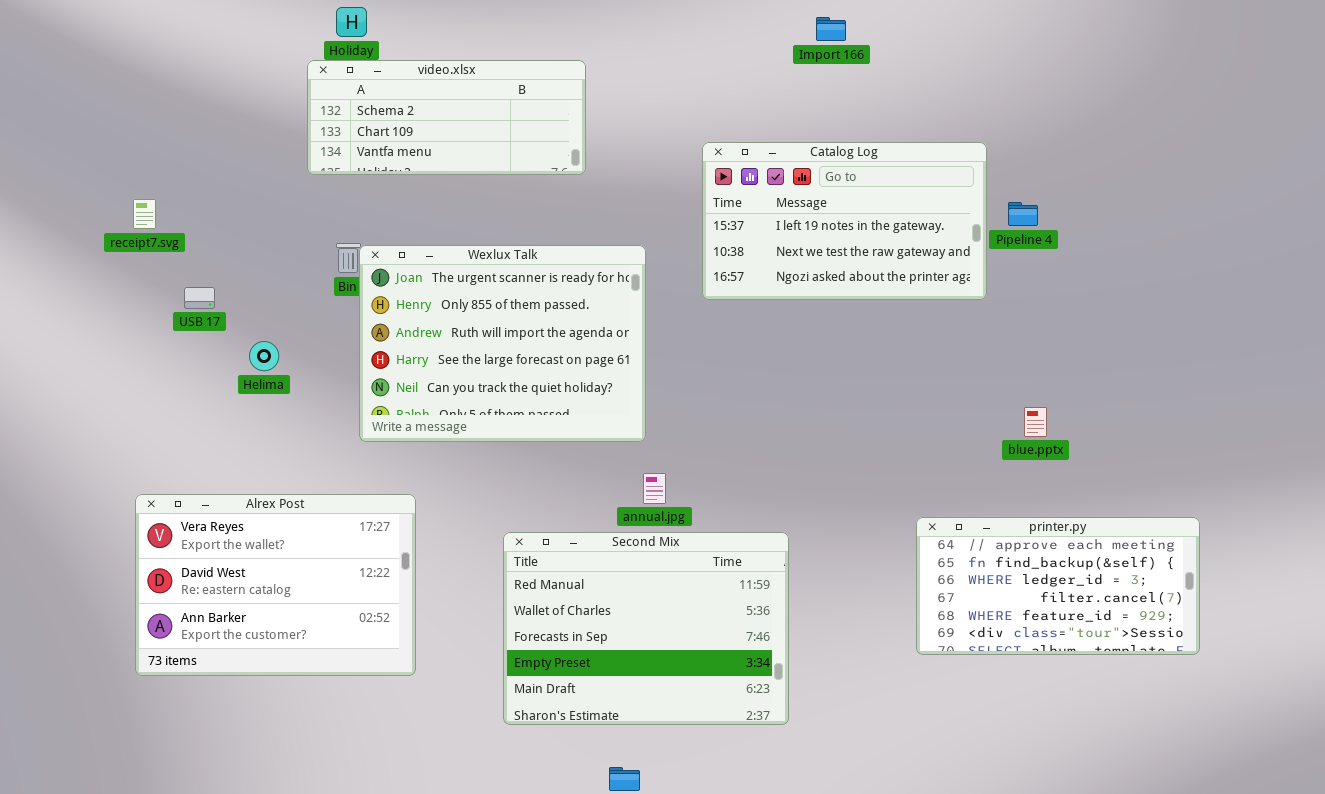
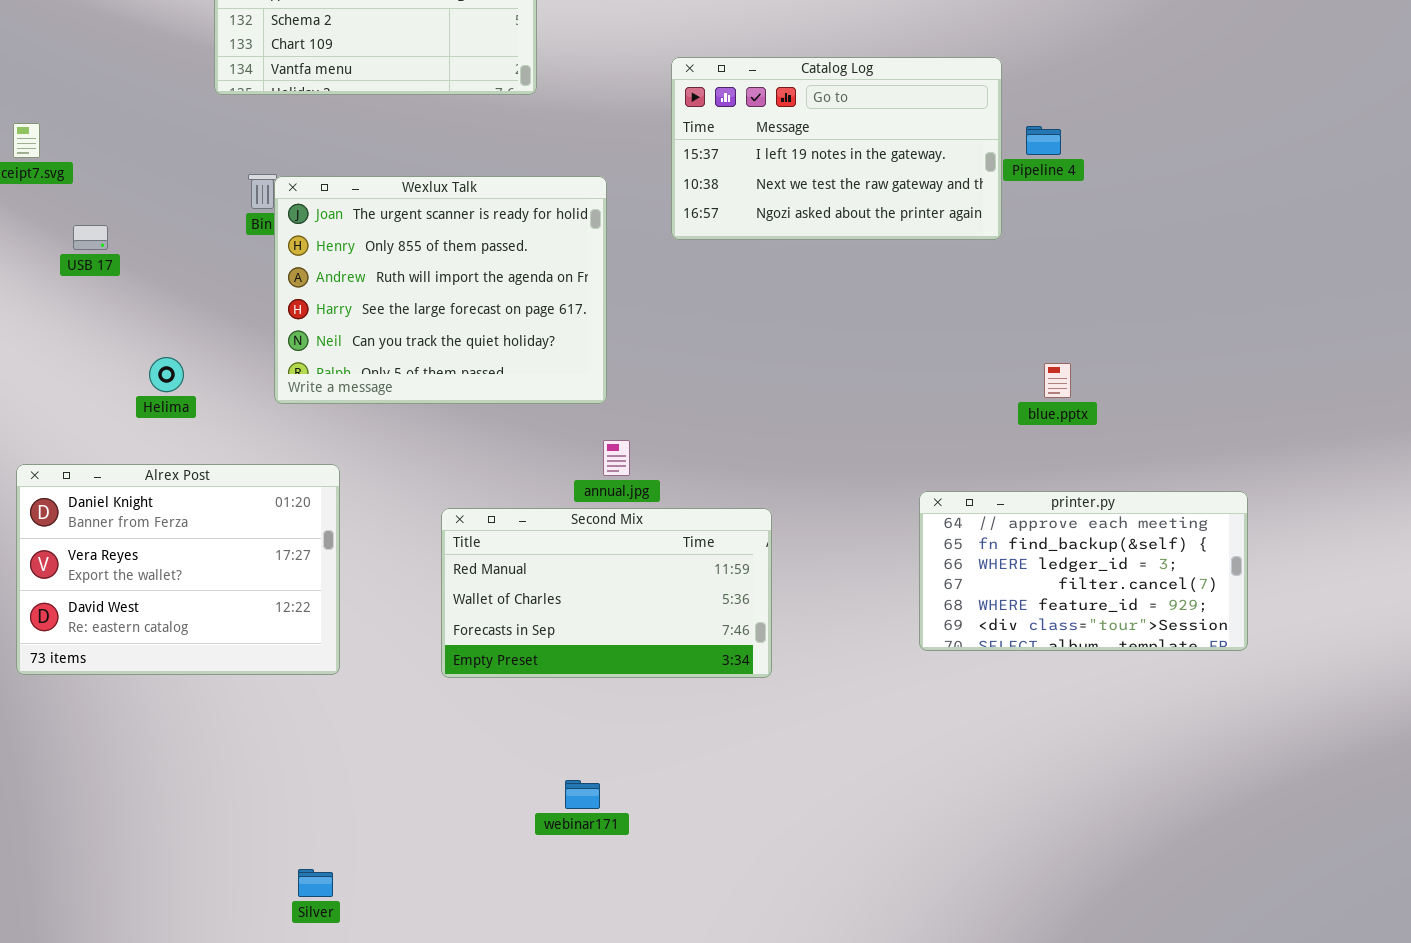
Helima: [249,341,279,371] -> [149,357,184,392], moved
Alrex Post: [135,494,416,676] -> [16,464,340,675], scrolled up 1 row
Second Mix: [503,532,789,725] -> [441,508,772,678], resized

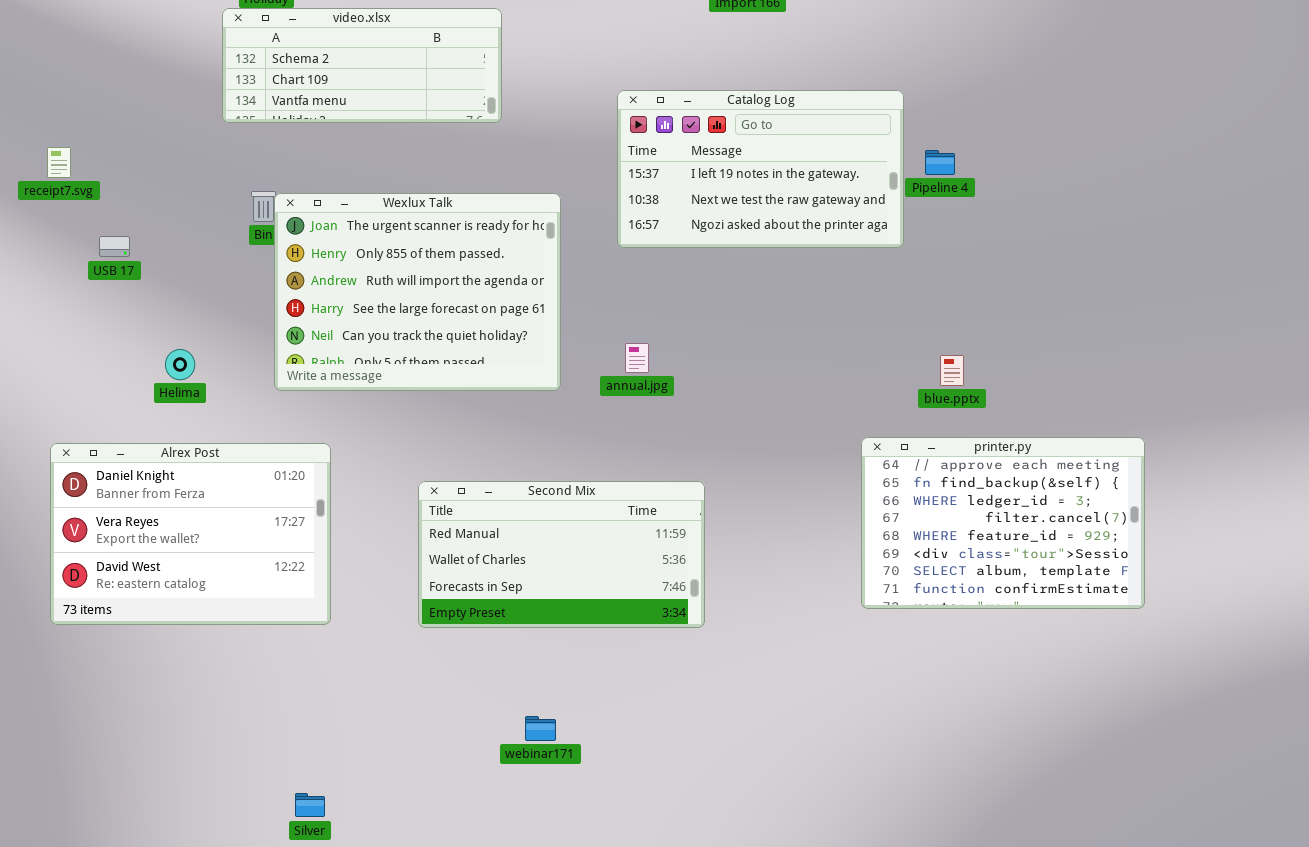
annual.jpg: [603,440,630,476] -> [625,343,649,373], moved
printer.py: [919,491,1248,651] -> [861,437,1145,609], moved, resized

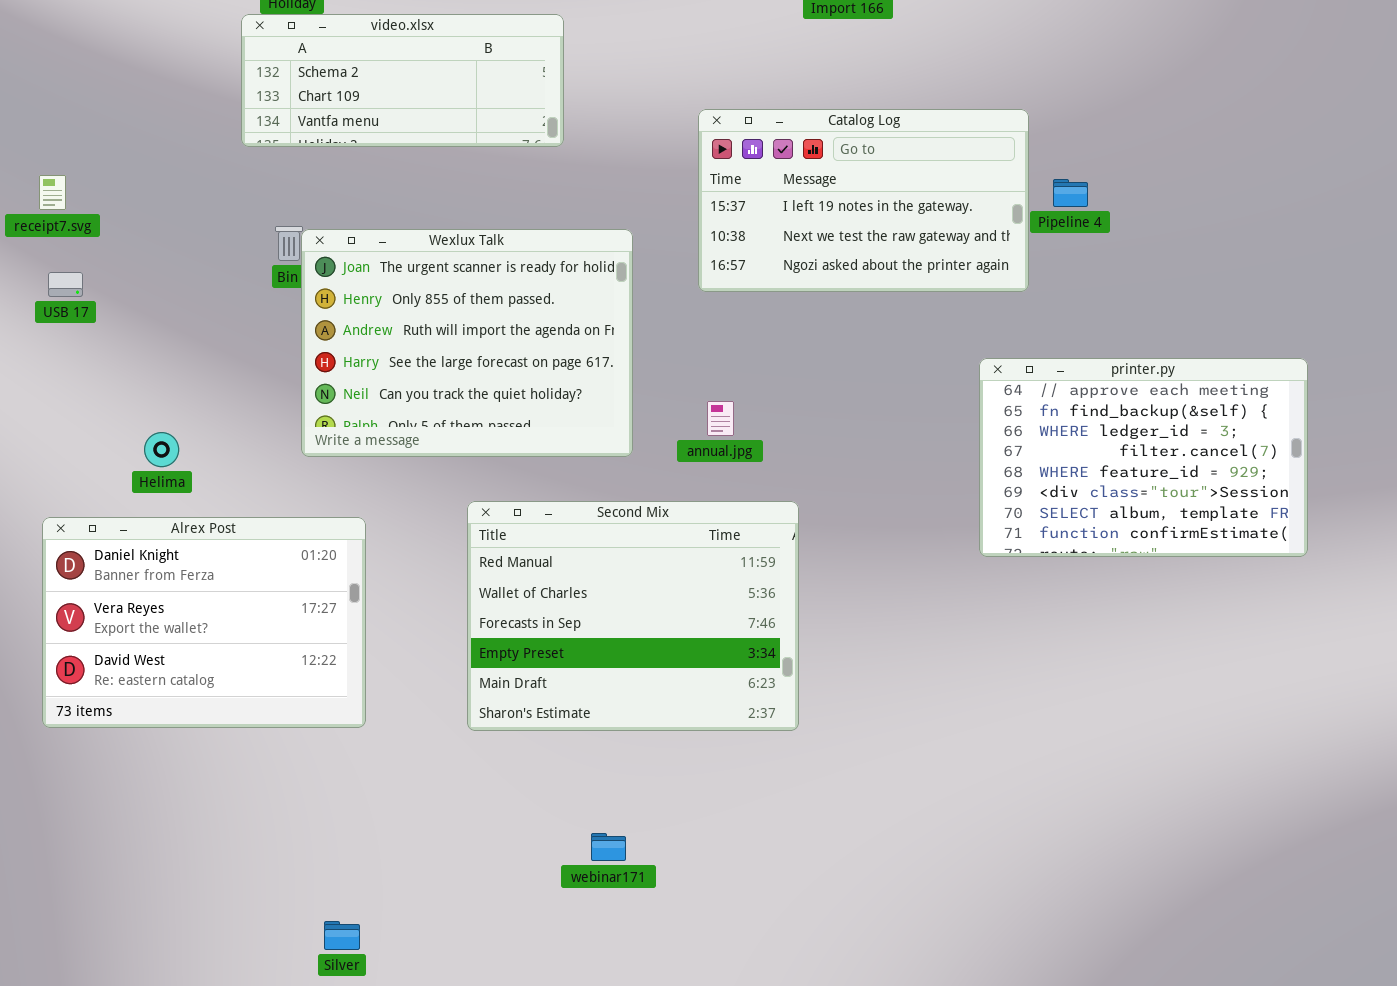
USB 17: [99,236,130,257] -> [48,272,83,297], moved
Helima: [165,349,195,380] -> [144,432,179,467], moved
printer.py: [861,437,1145,609] -> [979,358,1308,557], moved
Second Mix: [418,481,705,628] -> [467,501,799,731], resized

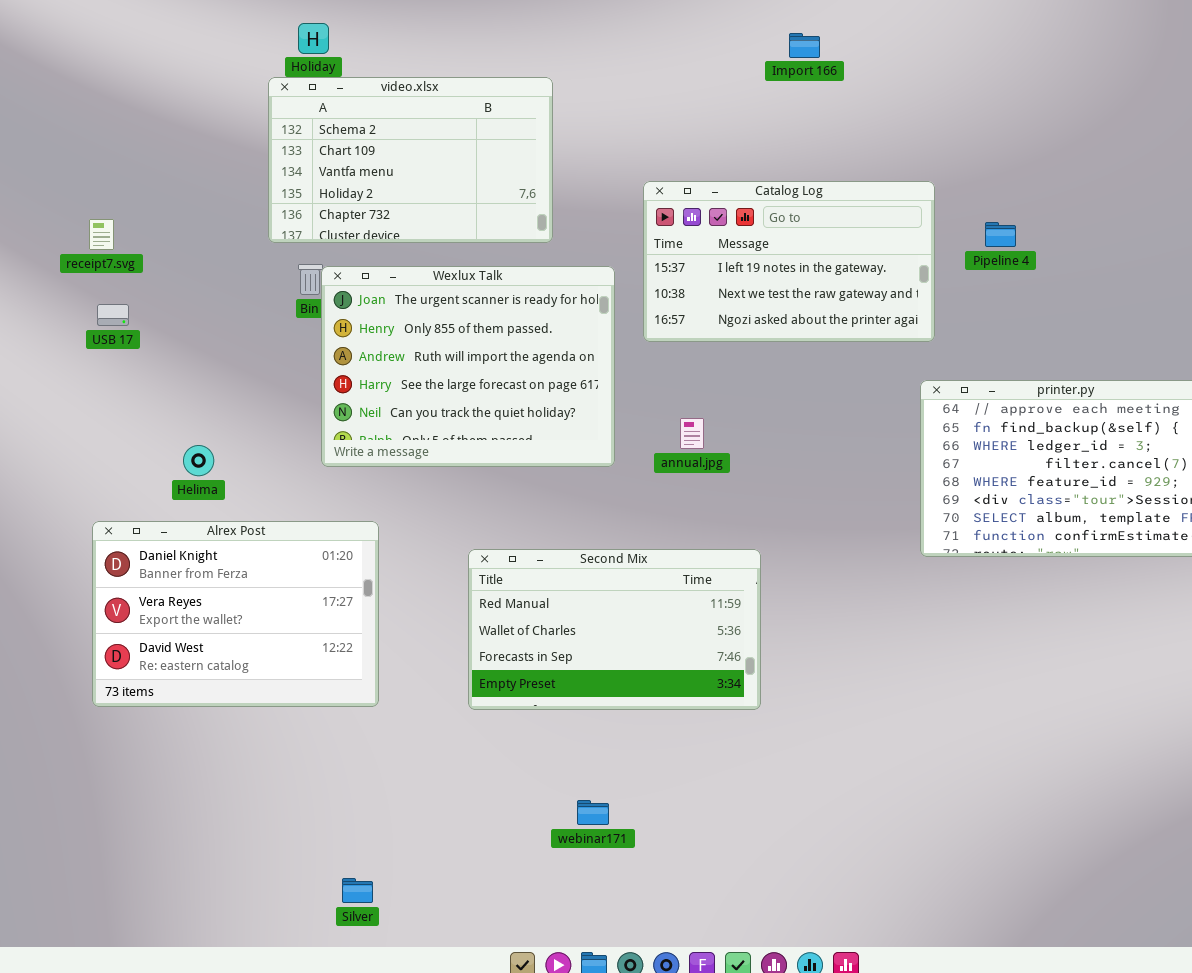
video.xlsx: [241,14,564,147] -> [268,77,553,243], resized
Catalog Log: [698,109,1029,292] -> [643,181,935,342], moved
Second Mix: [467,501,799,731] -> [468,549,761,710], resized

